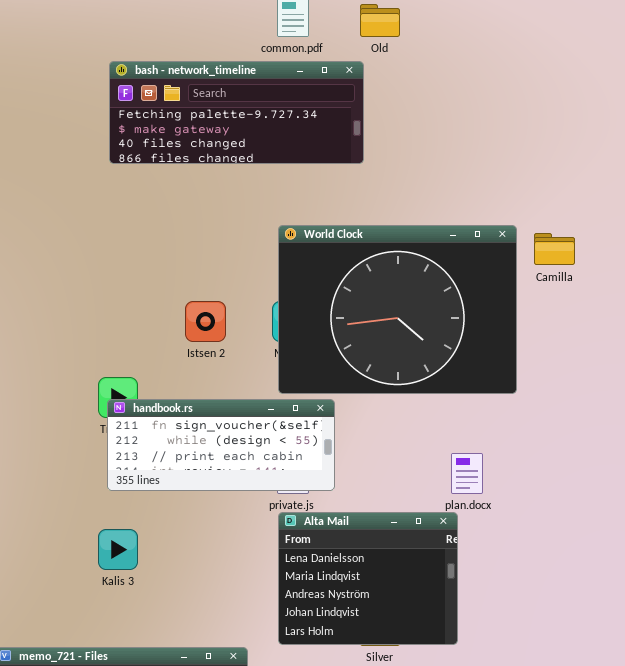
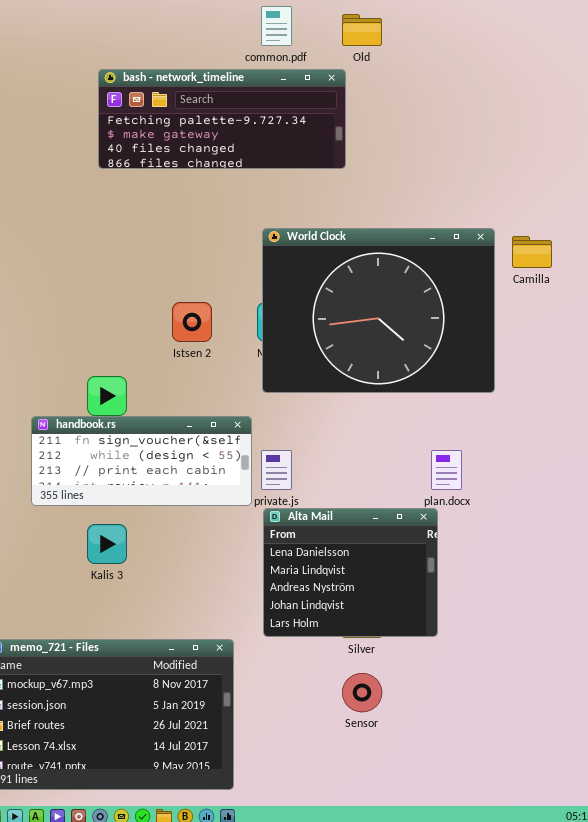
handbook.rs: [107,399,335,491] -> [31,416,252,506], moved

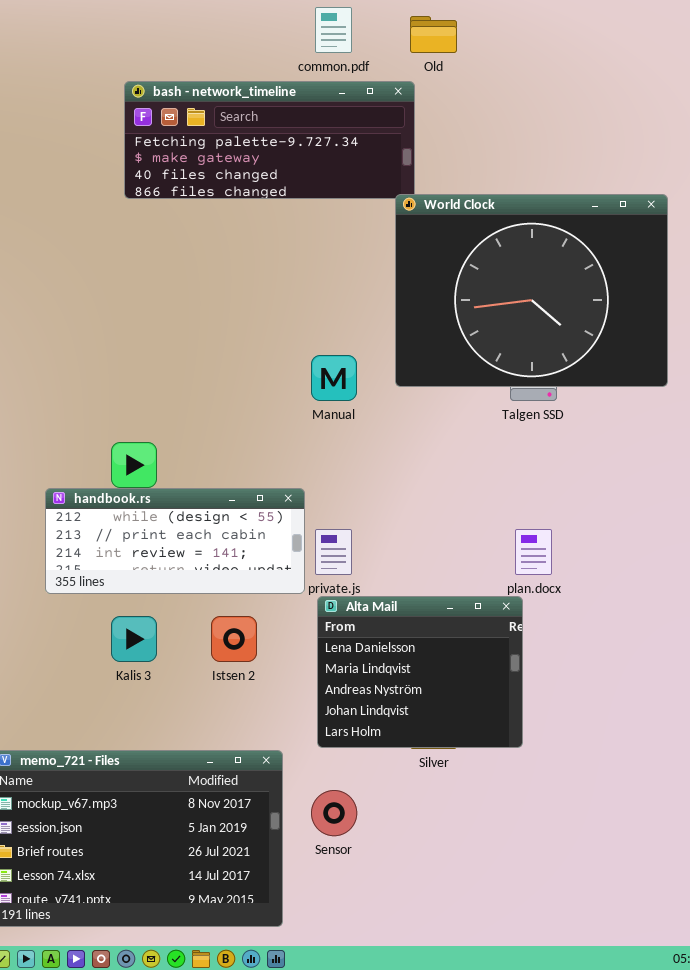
World Clock: [262,228,495,393] -> [395,194,668,387], moved
Istsen 2: [172,302,212,342] -> [211,616,257,662], moved
handbook.rs: [31,416,252,506] -> [45,488,305,594], scrolled down 1 row
Sensor: [342,673,382,712] -> [311,790,357,836], moved

